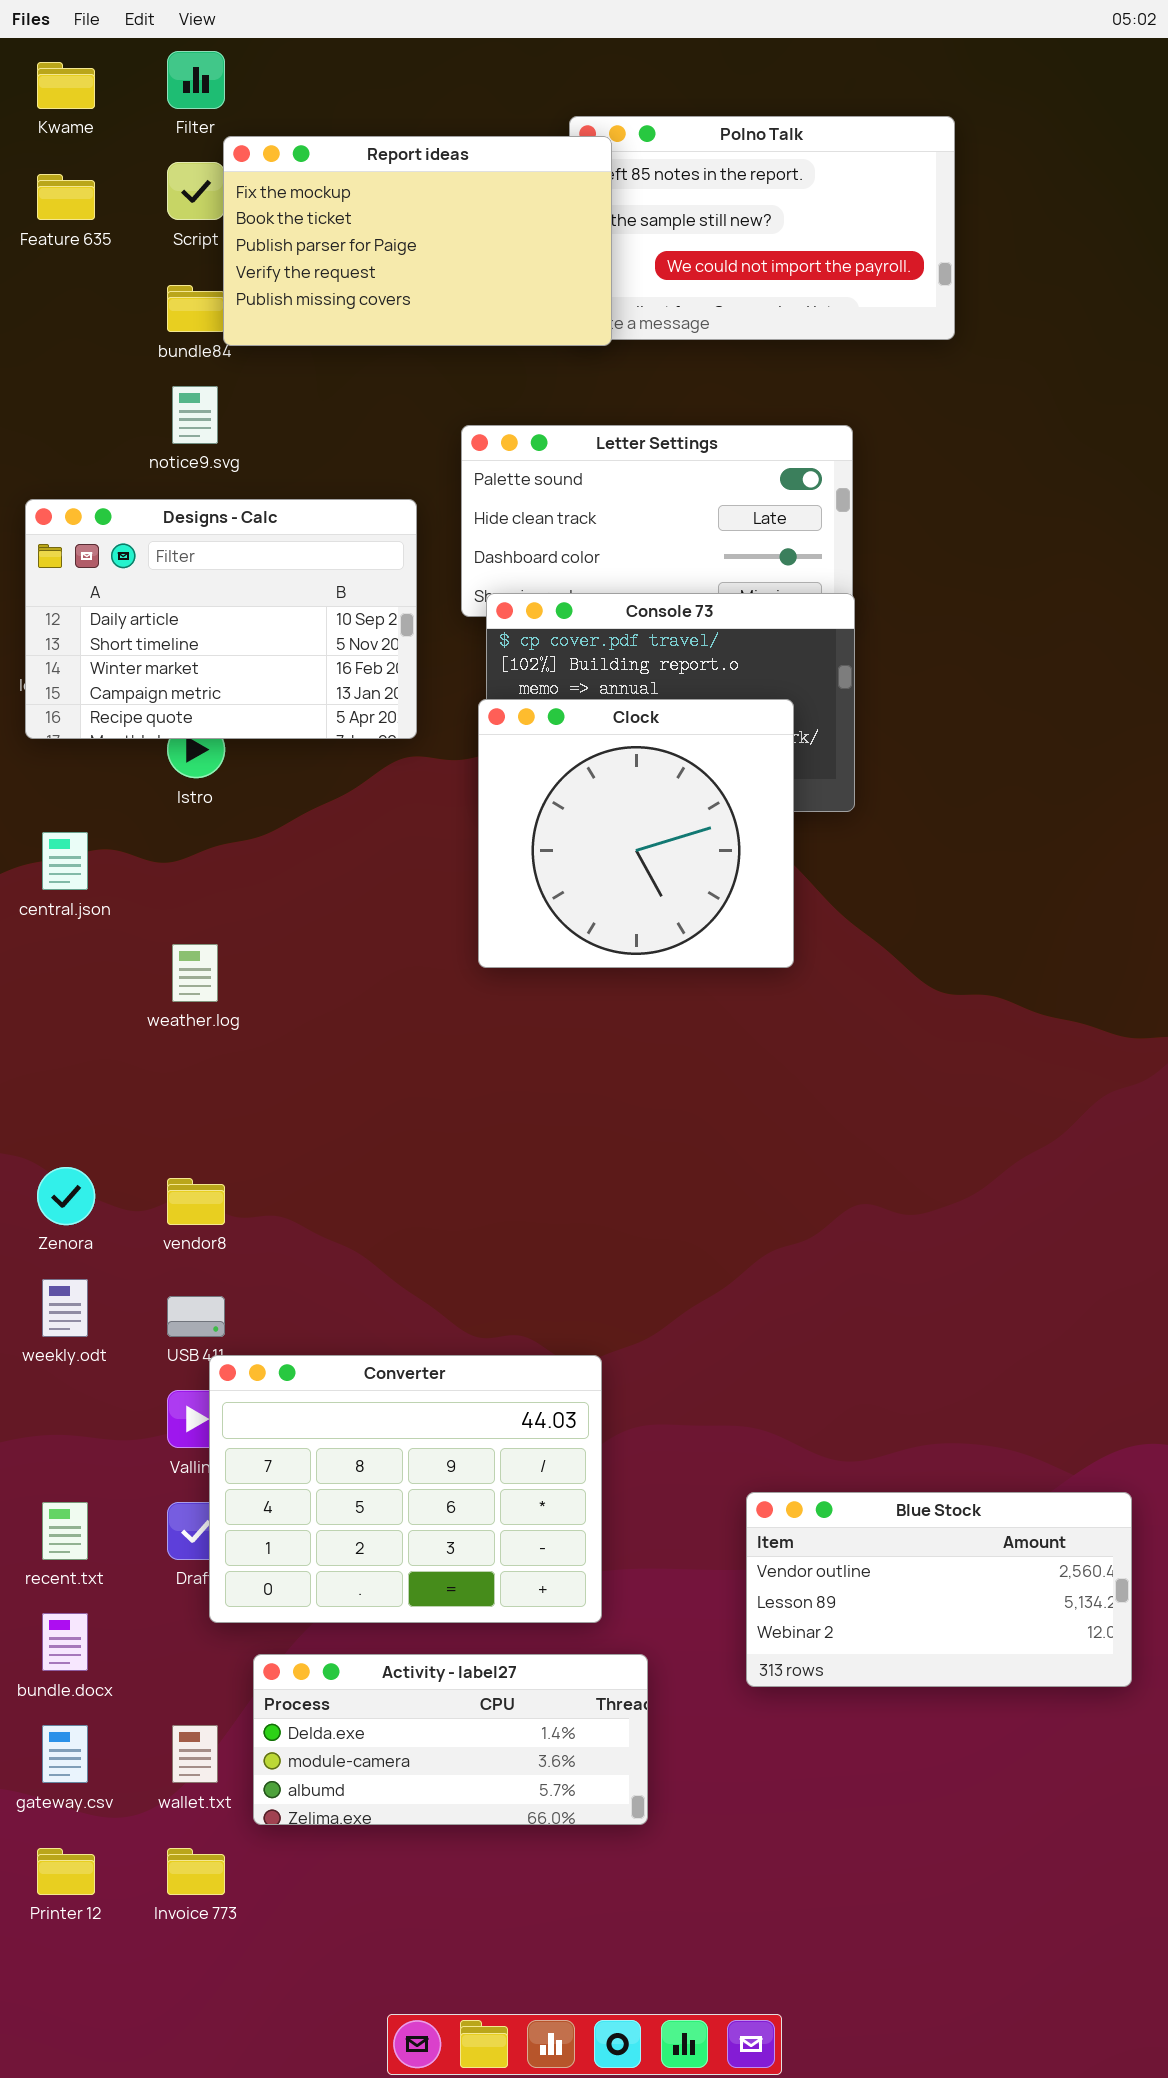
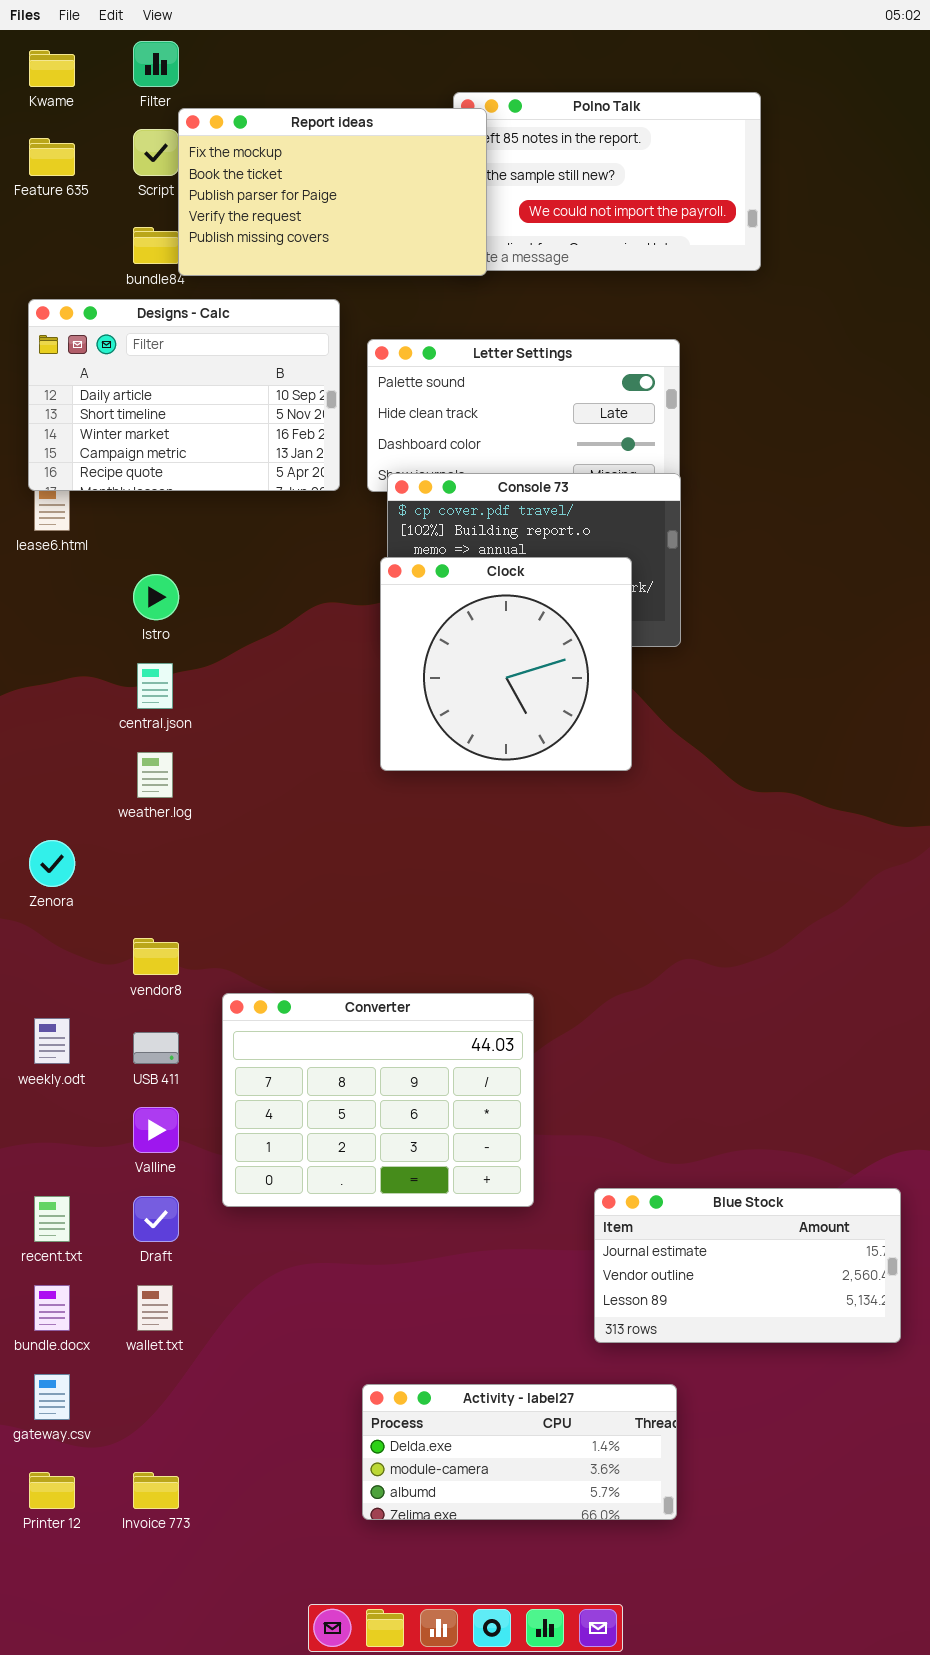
Designs - Calc: [25,499,417,739] -> [28,299,340,491], moved
central.json: [42,832,88,890] -> [137,663,173,709], moved
Zenora: [37,1167,95,1225] -> [29,840,75,887], moved
Converter: [209,1355,602,1623] -> [222,993,534,1207], moved
Blue Stock: [746,1492,1132,1687] -> [594,1188,901,1343], scrolled up 1 row
Activity - label27: [253,1654,648,1825] -> [362,1384,677,1520], moved
wallet.txt: [172,1725,218,1783] -> [137,1285,173,1331], moved

